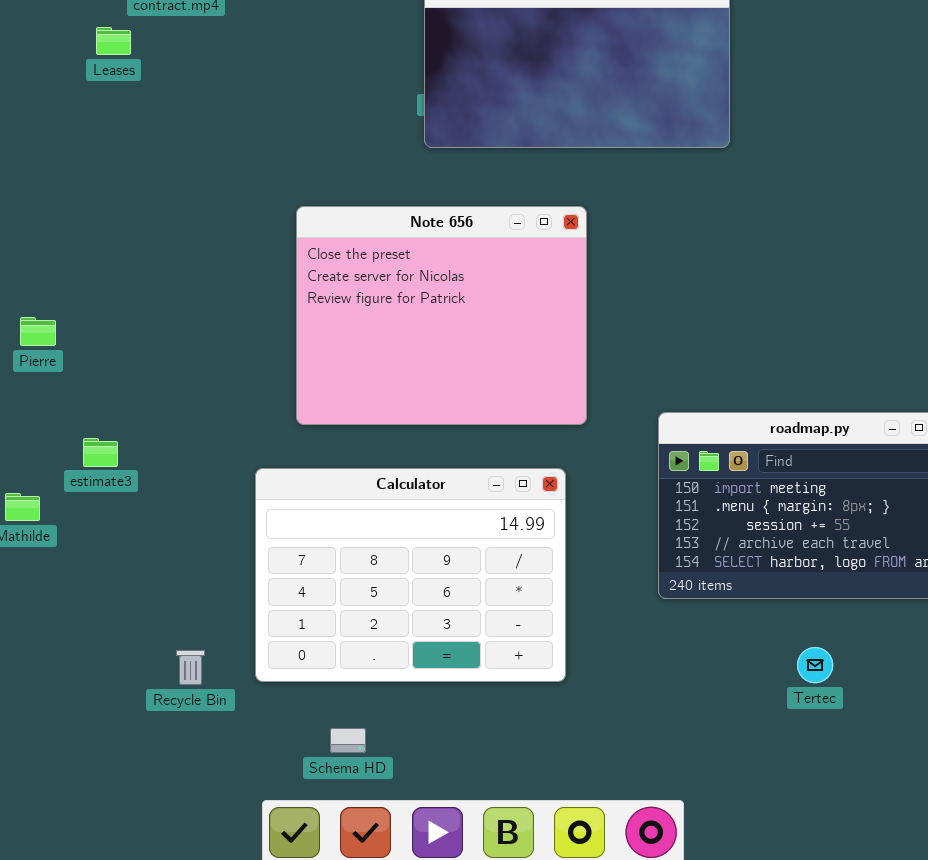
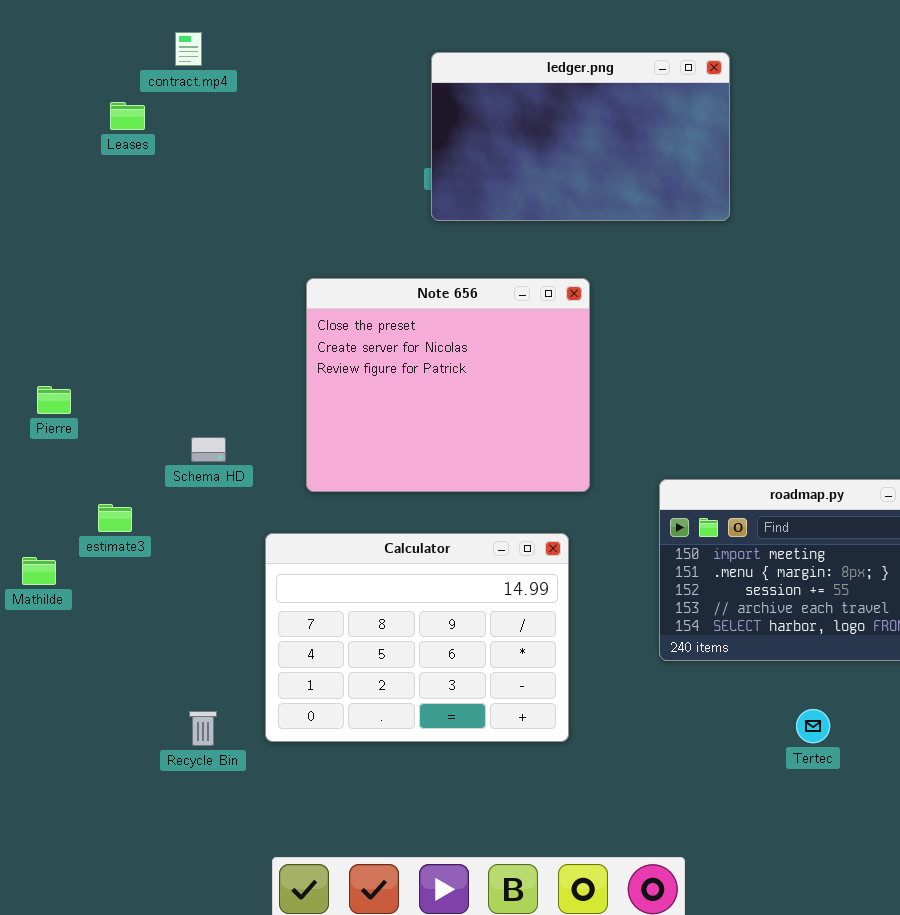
Schema HD: [330,728,366,753] -> [191,437,226,462], moved

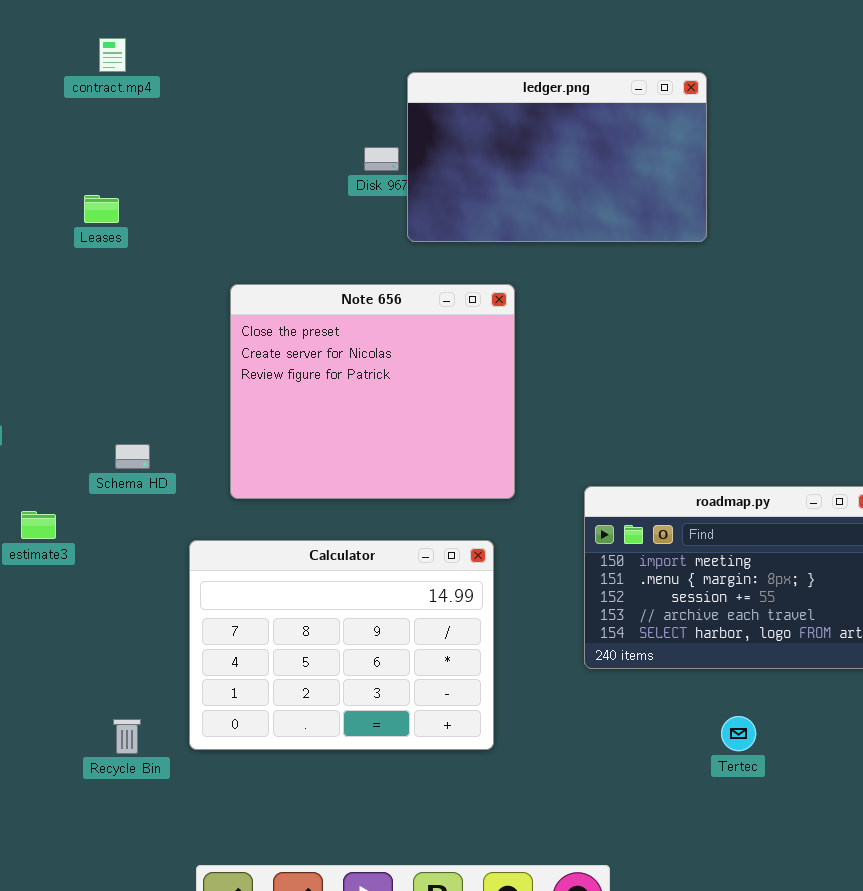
ledger.png: [431,52,730,221] -> [407,72,707,242], moved
Leases: [110,102,145,130] -> [84,195,119,223], moved

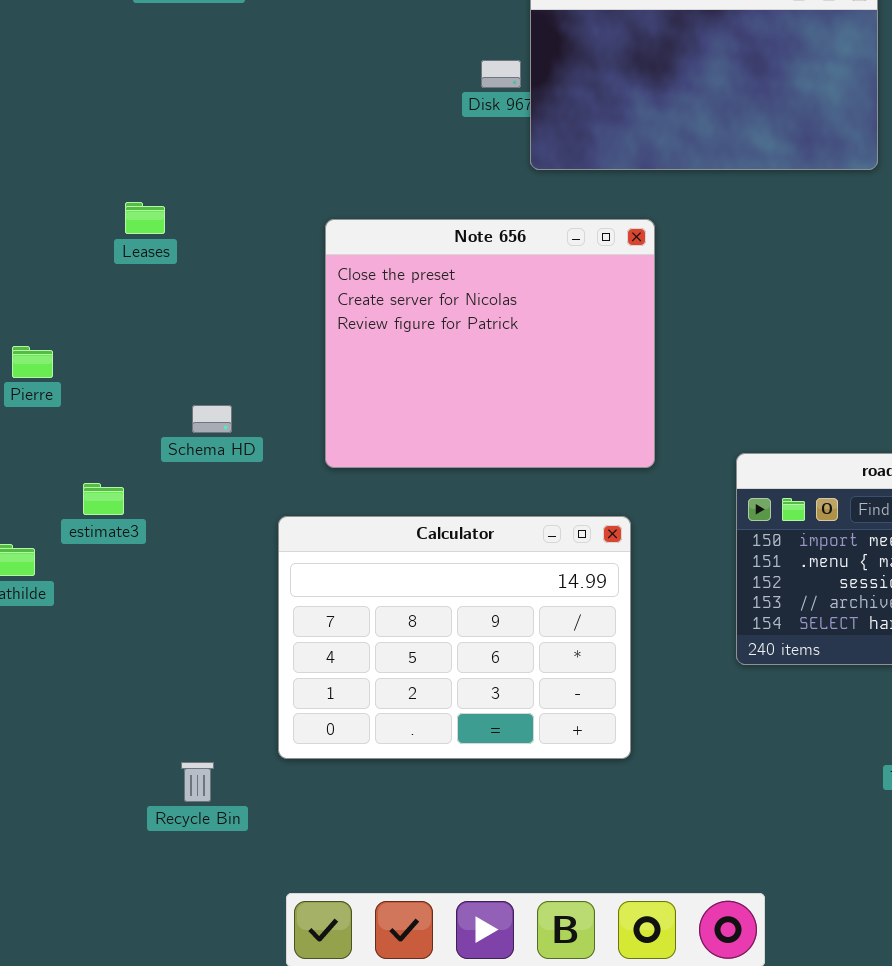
Leases: [84,195,119,223] -> [125,202,165,234], moved
Recycle Bin: [113,719,141,754] -> [181,762,214,802], moved

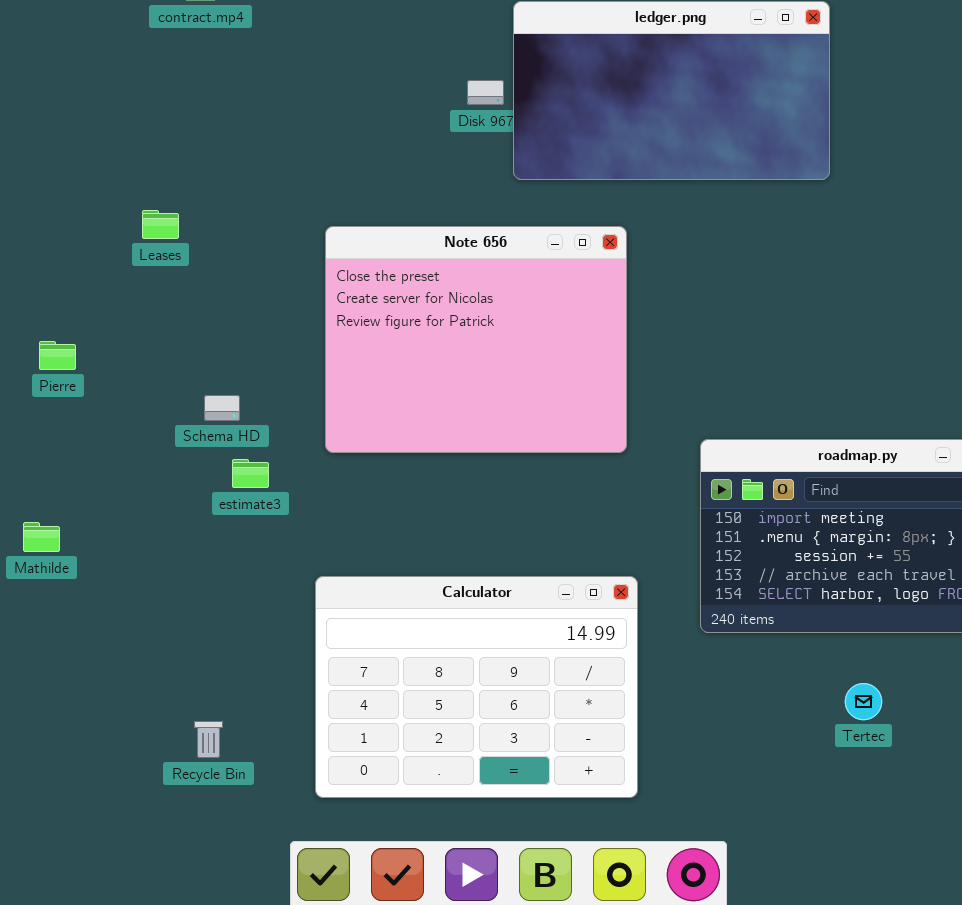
estimate3: [83,483,124,515] -> [232,459,269,488], moved
Calculator: [278,516,631,759] -> [315,576,638,798], moved

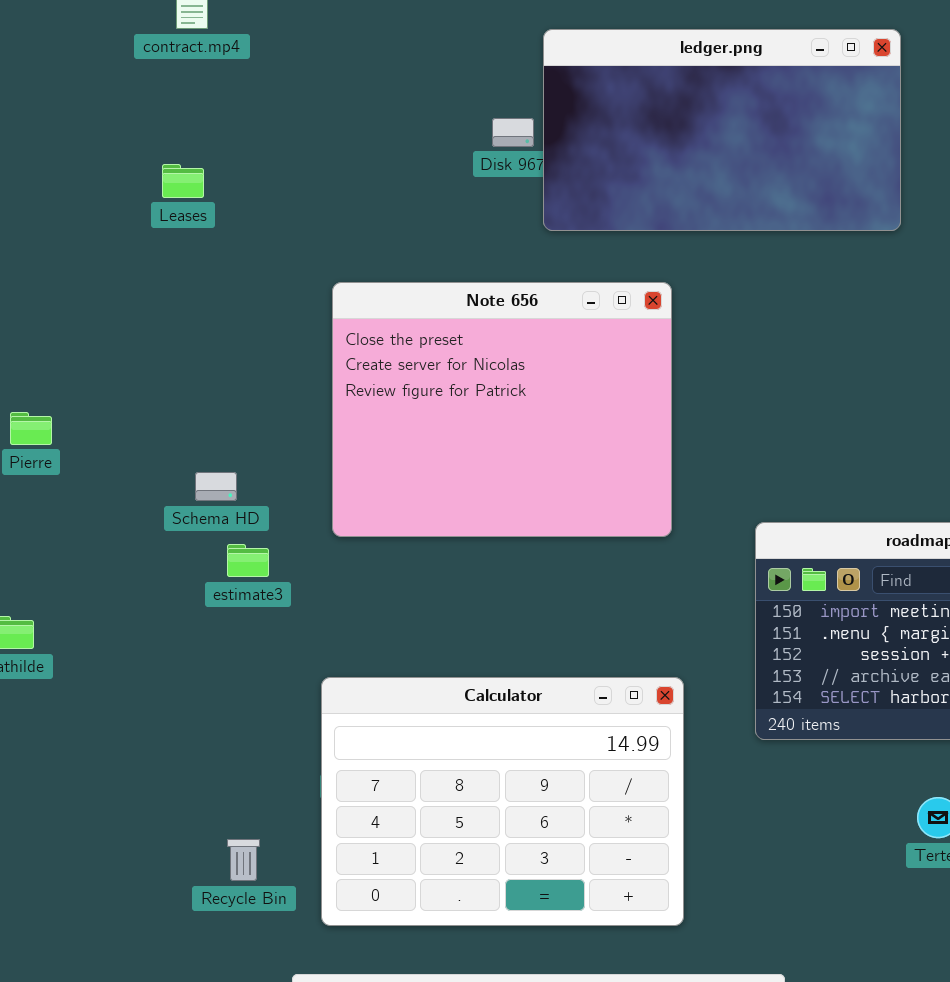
Leases: [142,210,179,239] -> [162,164,204,198], moved
Recycle Bin: [194,721,223,758] -> [227,839,260,881], moved

